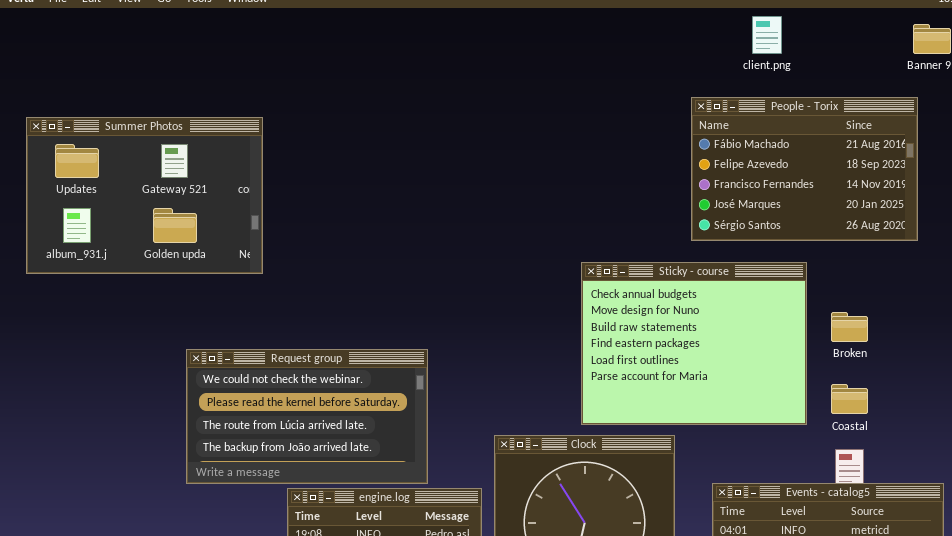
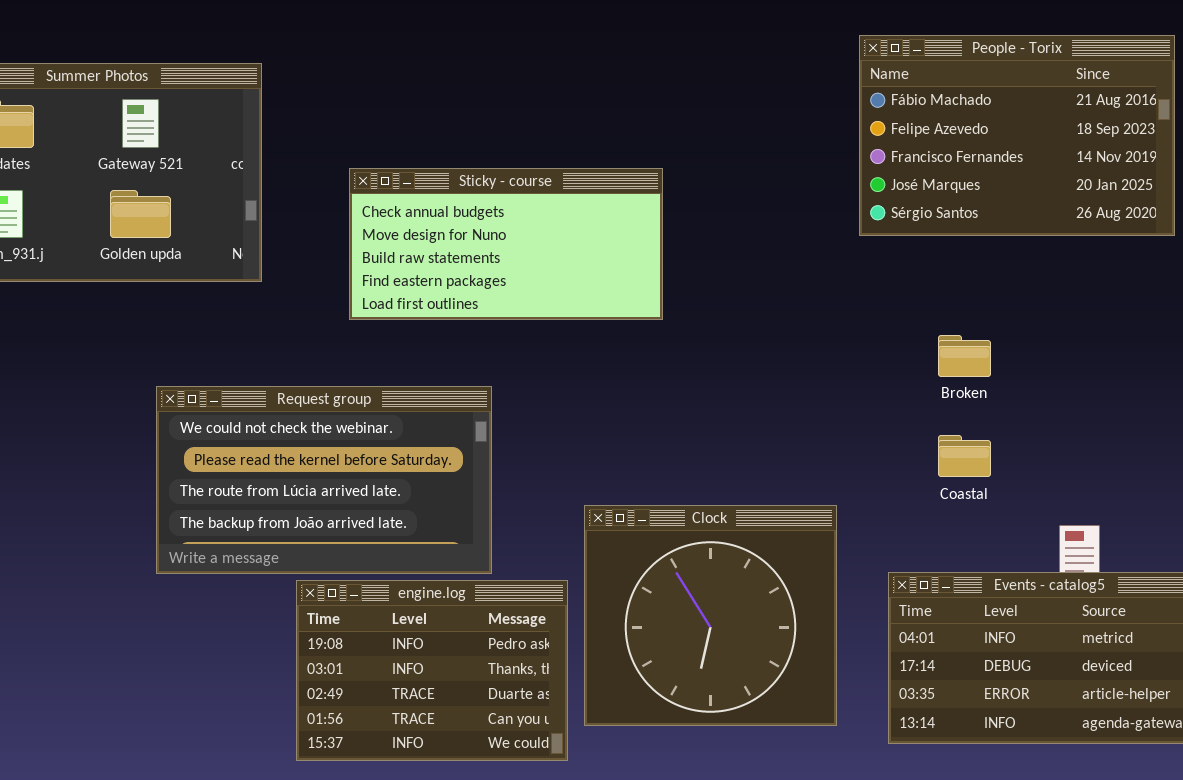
Sticky - course: [581,262,807,425] -> [349,168,663,320], moved, resized
Broken: [831,312,868,342] -> [938,335,991,377], moved
Coastal: [831,384,868,414] -> [938,435,991,477], moved

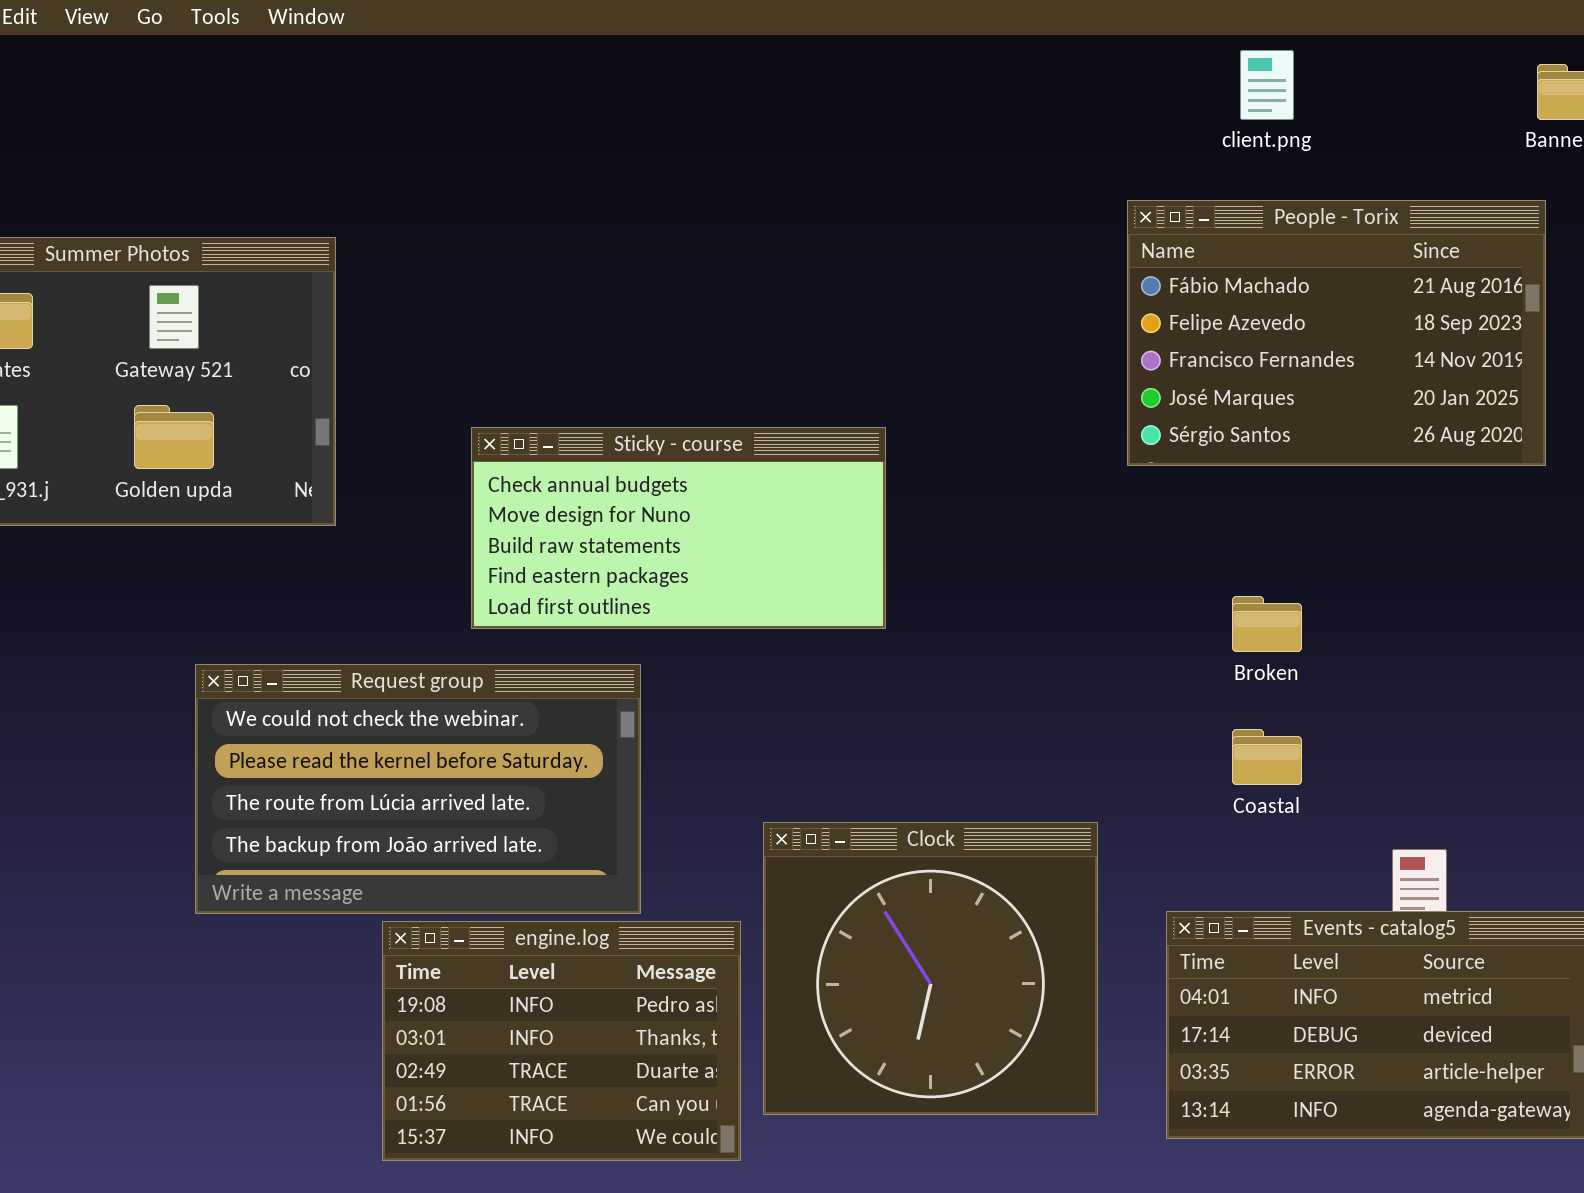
Sticky - course: [349,168,663,320] -> [471,427,886,629], moved

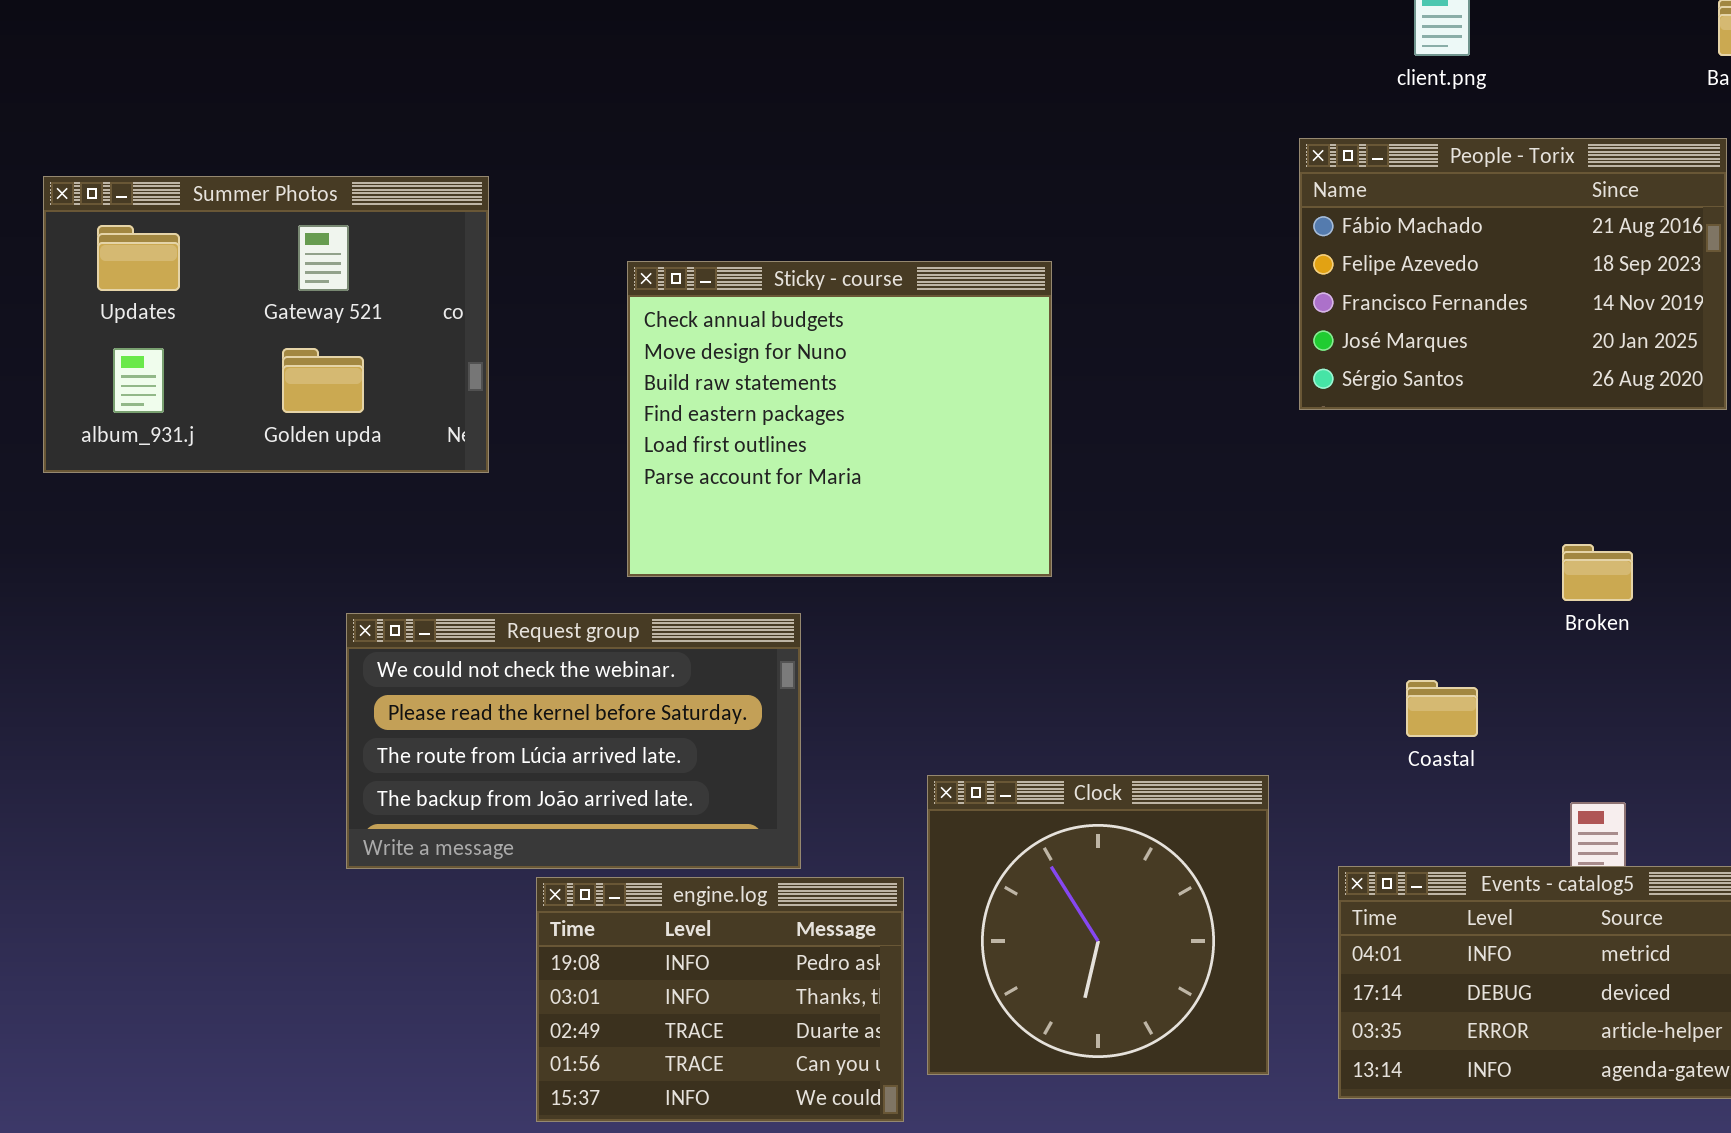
Sticky - course: [471,427,886,629] -> [627,261,1052,577], resized
Broken: [1232,596,1302,652] -> [1562,544,1633,601], moved

